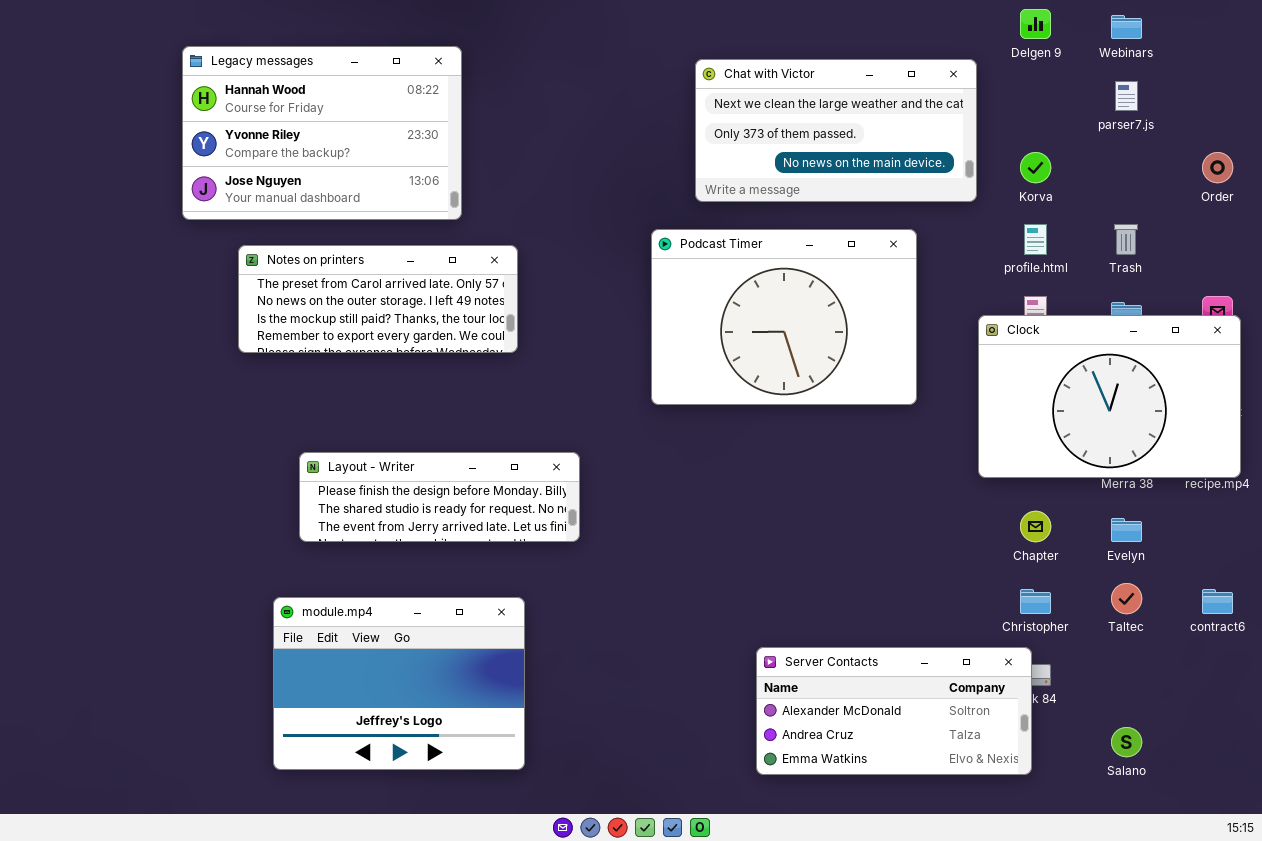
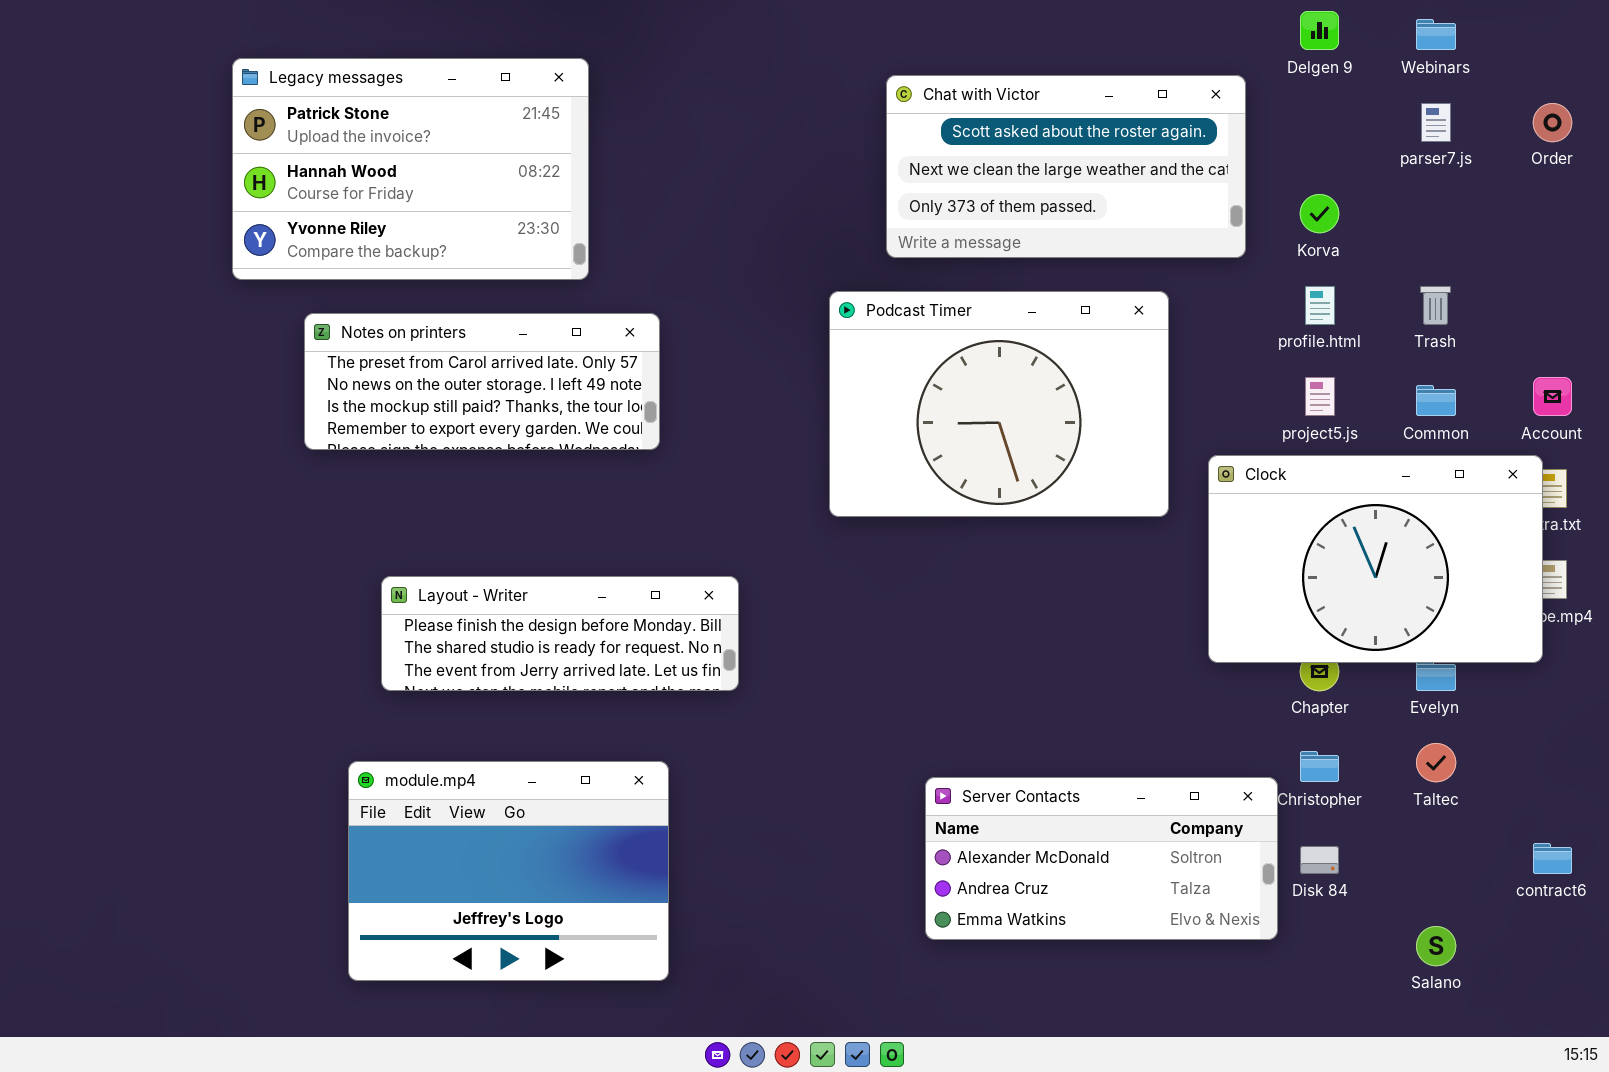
Legacy messages: [182,46,462,220] -> [232,58,589,280], scrolled up 1 row
Chat with Victor: [695,59,977,202] -> [886,75,1246,258], scrolled up 1 row
Order: [1202,152,1233,183] -> [1533,103,1572,142], moved
Clock: [978,315,1241,478] -> [1208,455,1543,663], moved
contract6: [1202,589,1233,614] -> [1533,843,1572,874], moved
Server Contacts: [756,647,1032,775] -> [925,777,1278,940], moved

